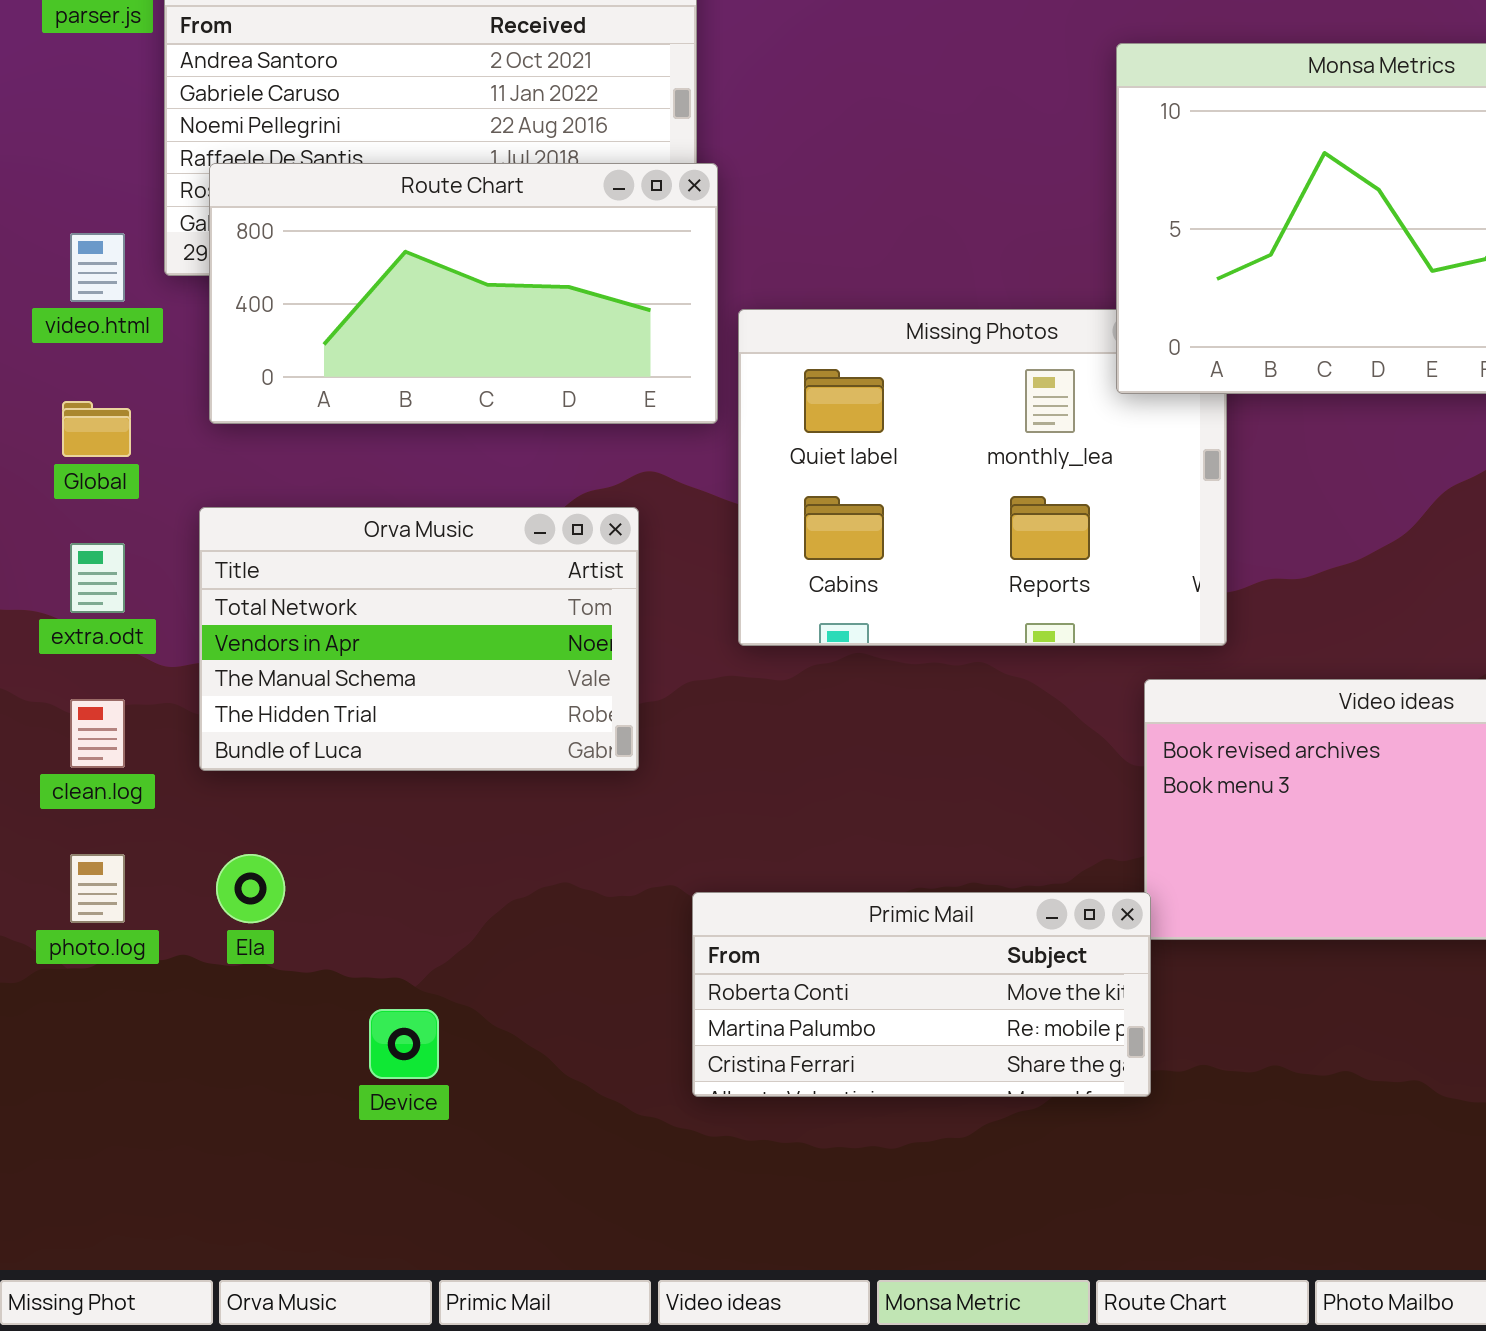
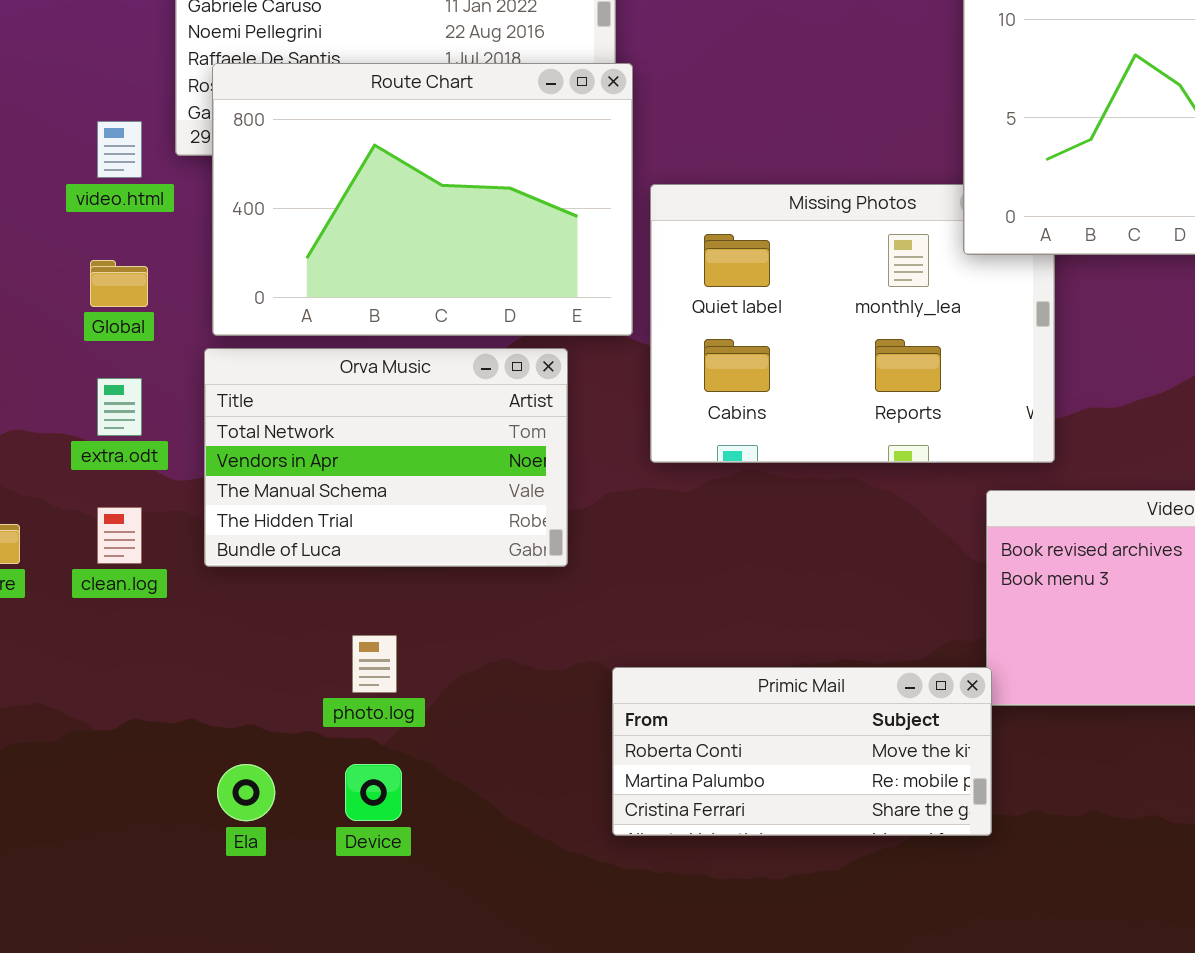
Route Chart: [209,163,718,424] -> [212,63,633,336], resized
photo.log: [70,854,125,923] -> [352,635,397,693], moved
Ela: [216,854,285,923] -> [217,764,275,821], moved

